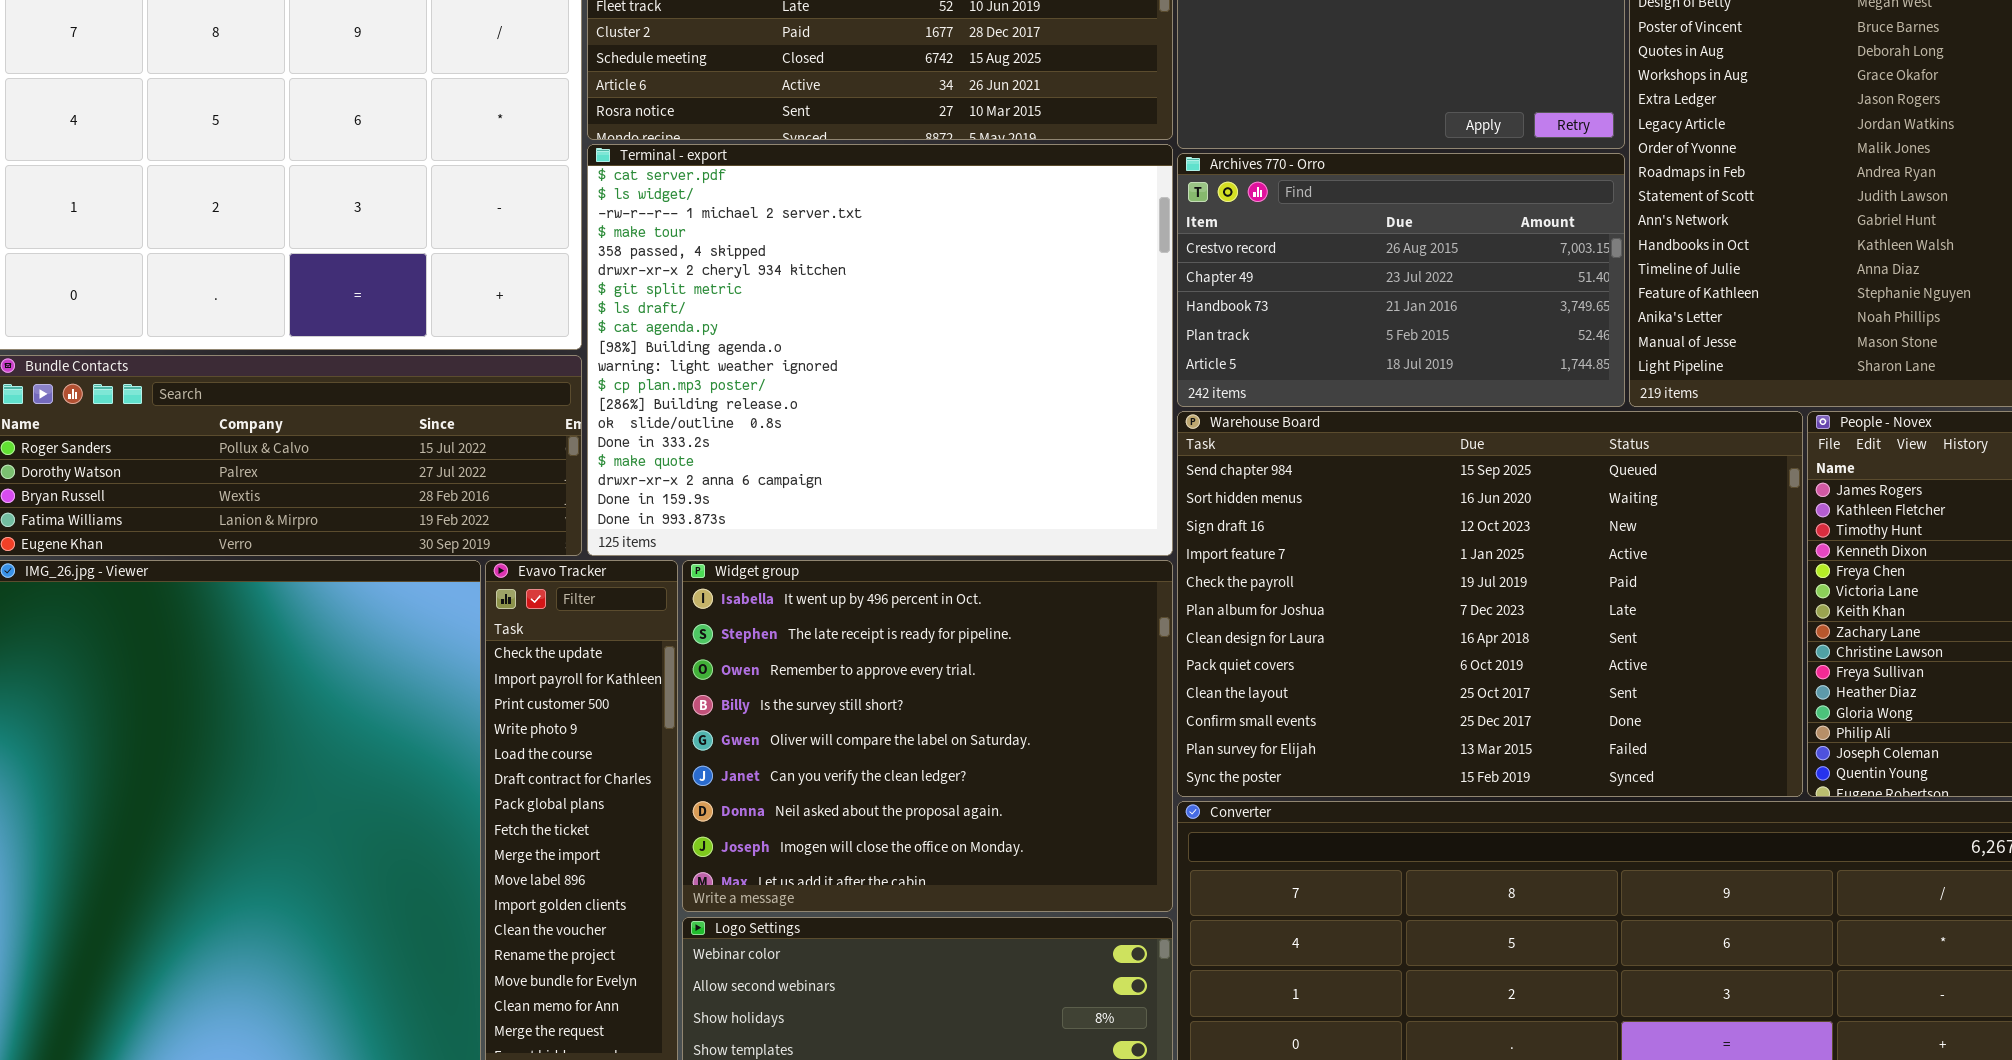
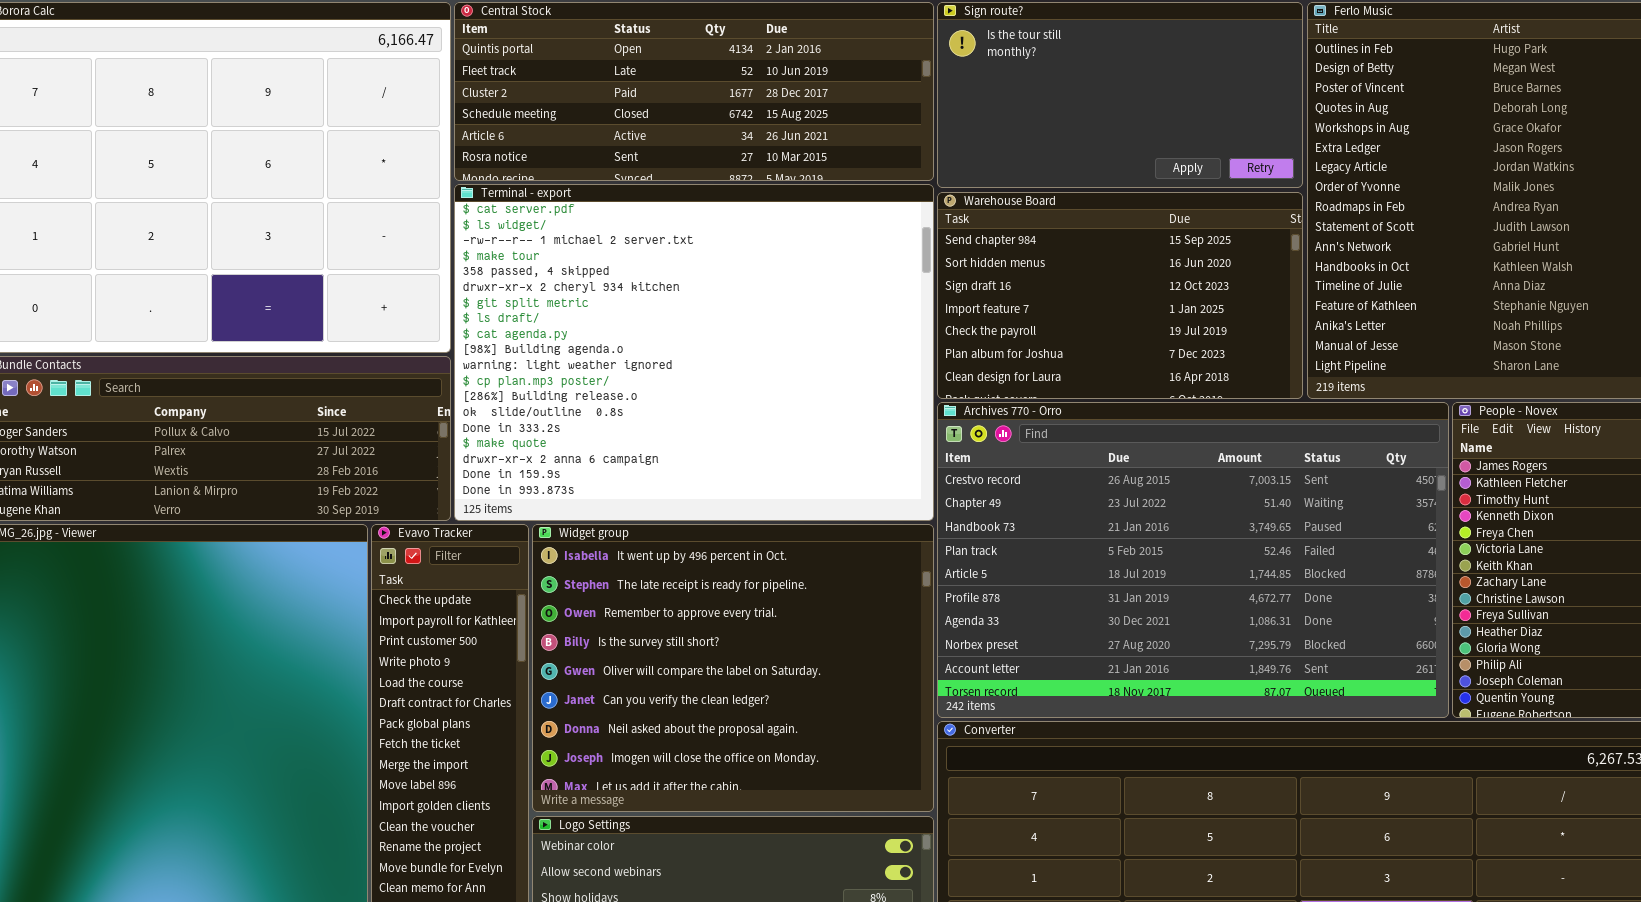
Archives 770 - Orro: [1177,153,1625,407] -> [937,402,1449,718], moved, resized
Warehouse Board: [1177,411,1803,797] -> [937,192,1303,399], moved, resized

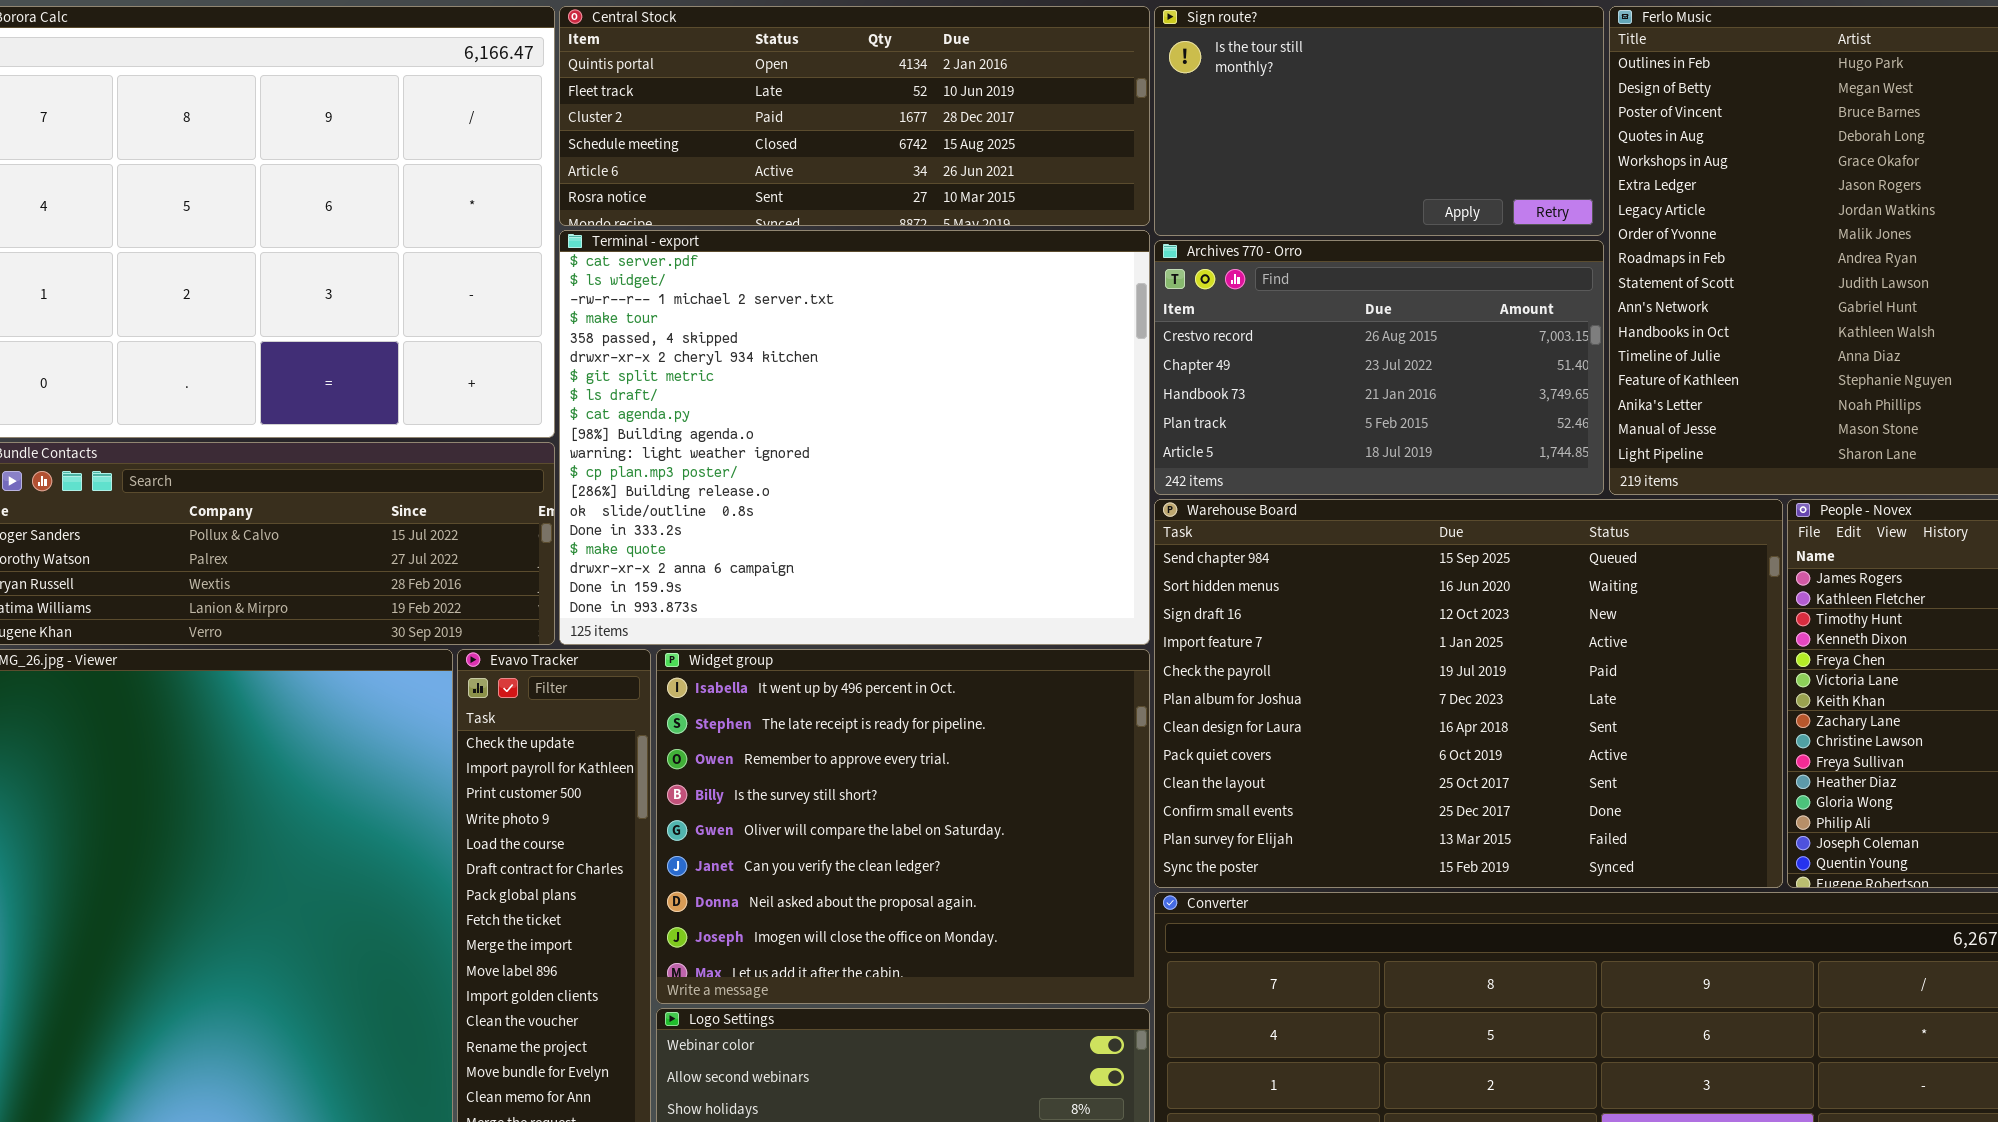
Warehouse Board: [937,192,1303,399] -> [1154,499,1783,888], moved, resized
Archives 770 - Orro: [937,402,1449,718] -> [1154,240,1604,495], moved, resized

